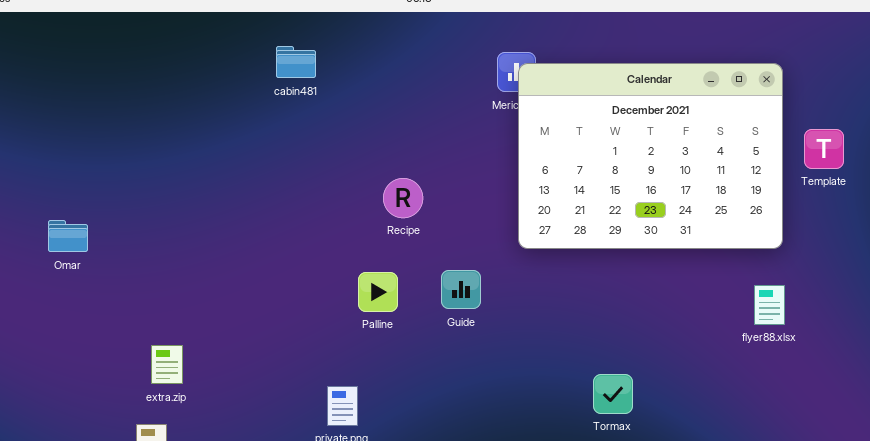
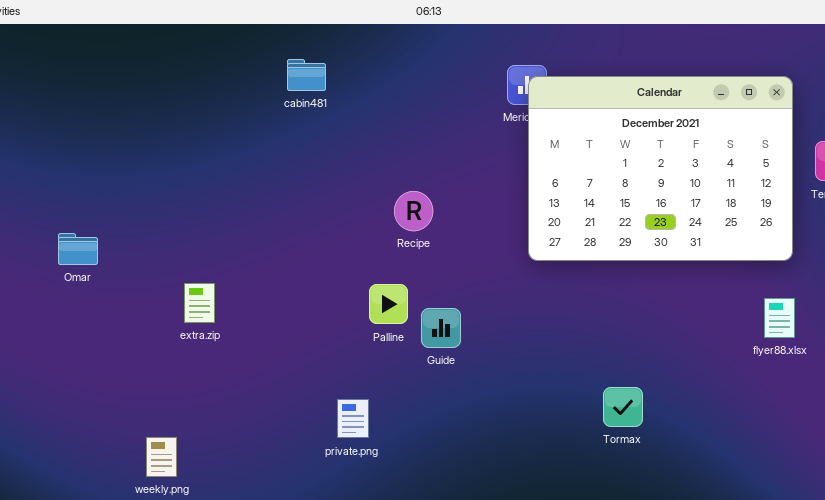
Guide: [441,270,481,309] -> [421,308,461,348], moved
extra.zip: [151,345,183,384] -> [184,283,215,323], moved

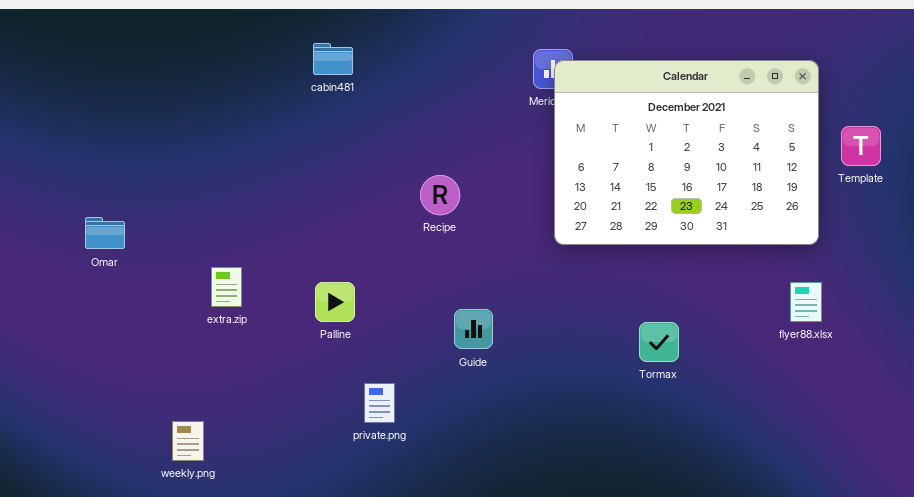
Palline: [369,284,408,324] -> [315,282,355,322], moved
Guide: [421,308,461,348] -> [454,309,493,349], moved
Tormax: [603,387,643,427] -> [639,322,679,362], moved

